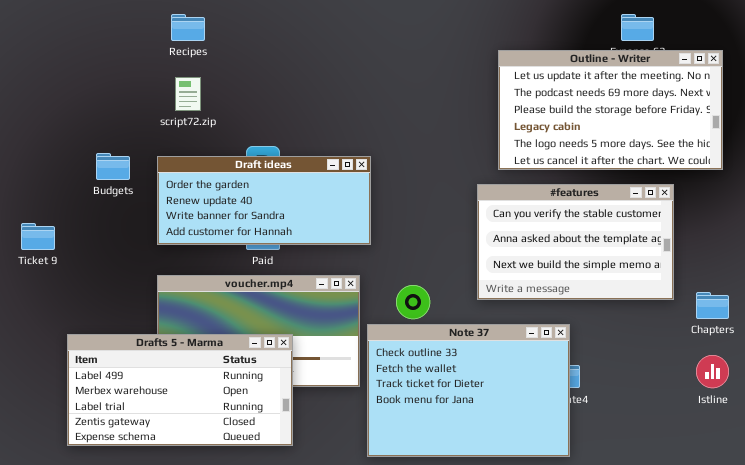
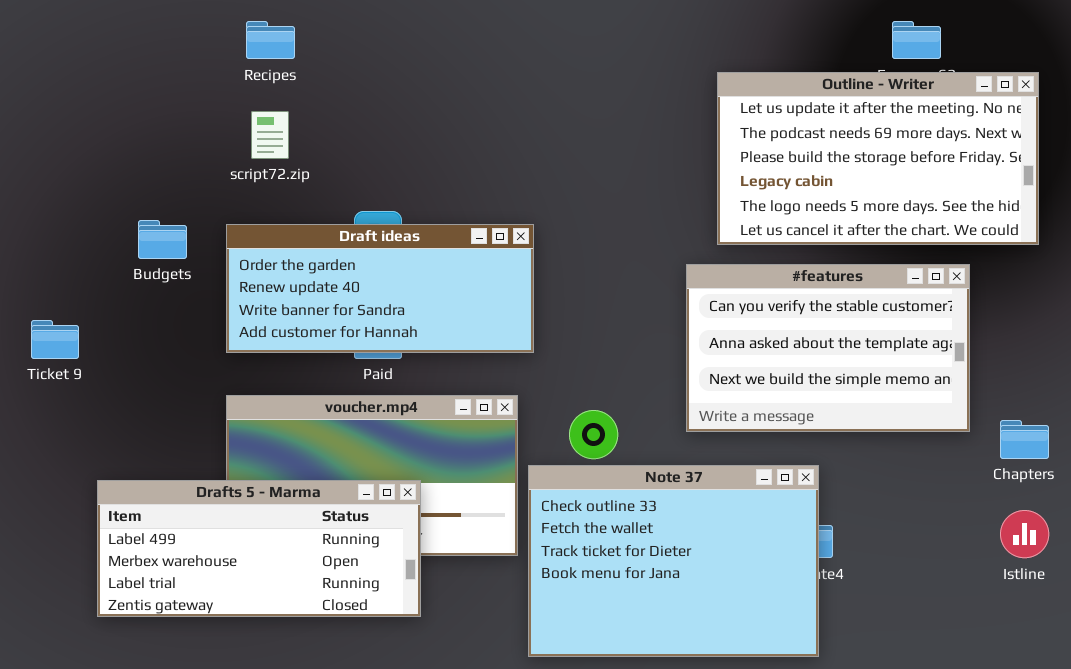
Drafts 5 - Marma: [67,334,293,446] -> [97,480,421,617], resized

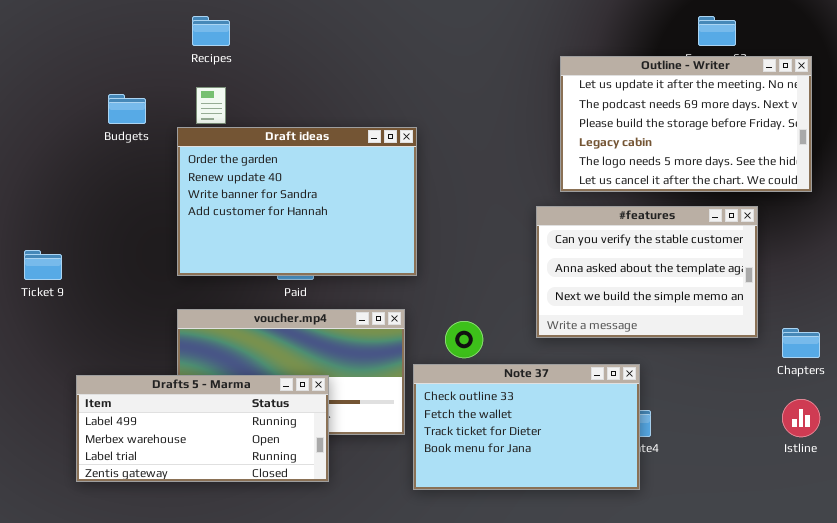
Budgets: [138,220,187,259] -> [108,94,146,124], moved
Draft ideas: [226,224,534,353] -> [177,127,417,276], resized
Note 37: [528,465,819,657] -> [413,364,640,490], resized

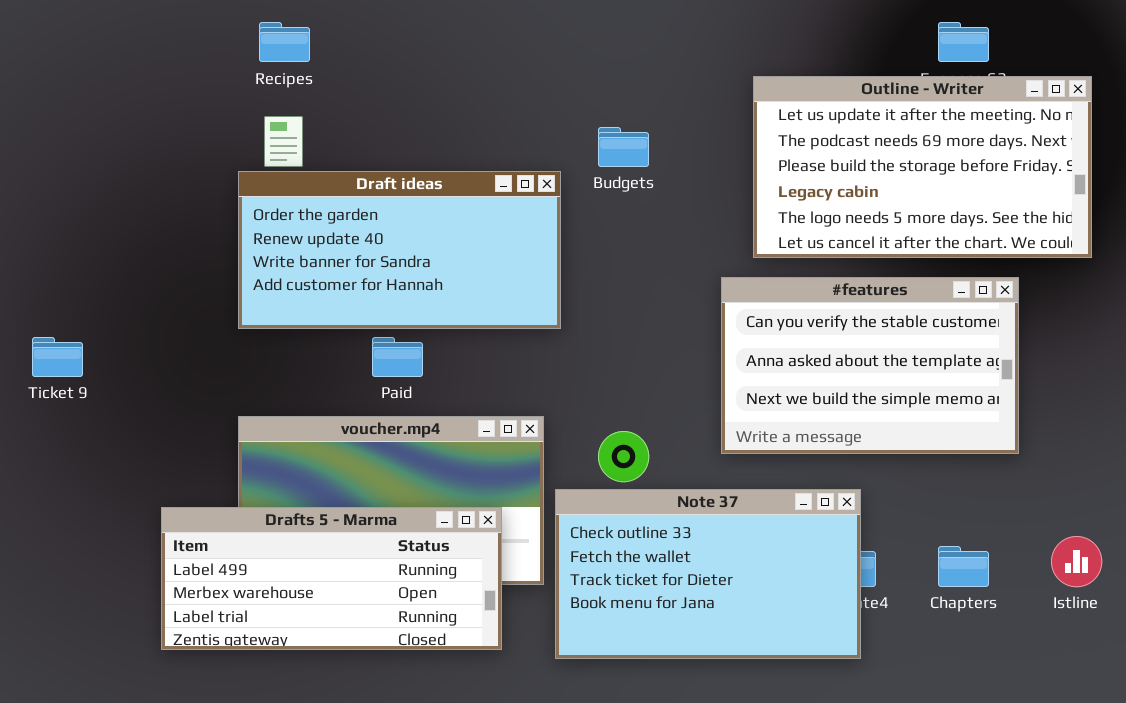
Budgets: [108,94,146,124] -> [598,127,649,167], moved
Draft ideas: [177,127,417,276] -> [238,171,561,329], resized
Chapters: [782,328,820,358] -> [938,546,989,587], moved
Drafts 5 - Marma: [76,375,329,482] -> [161,507,502,650], moved

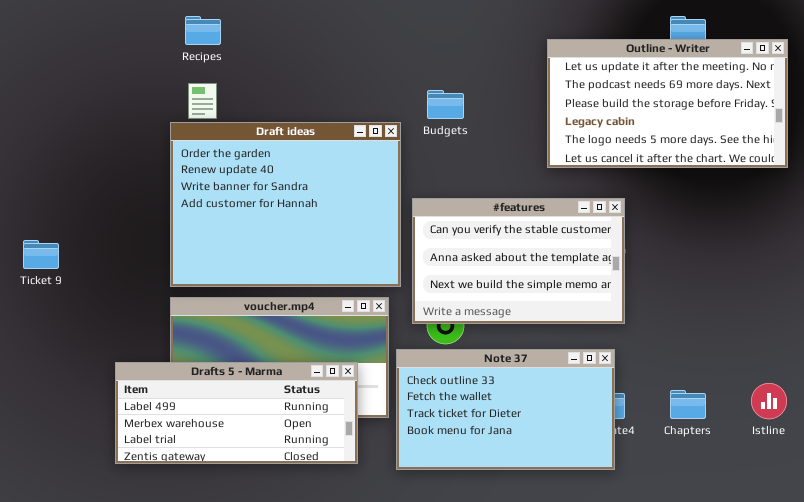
Outline - Writer: [753,76,1092,258] -> [547,39,788,168], moved
Draft ideas: [238,171,561,329] -> [170,122,401,287], resized
#features: [721,277,1019,454] -> [412,198,625,324], moved

